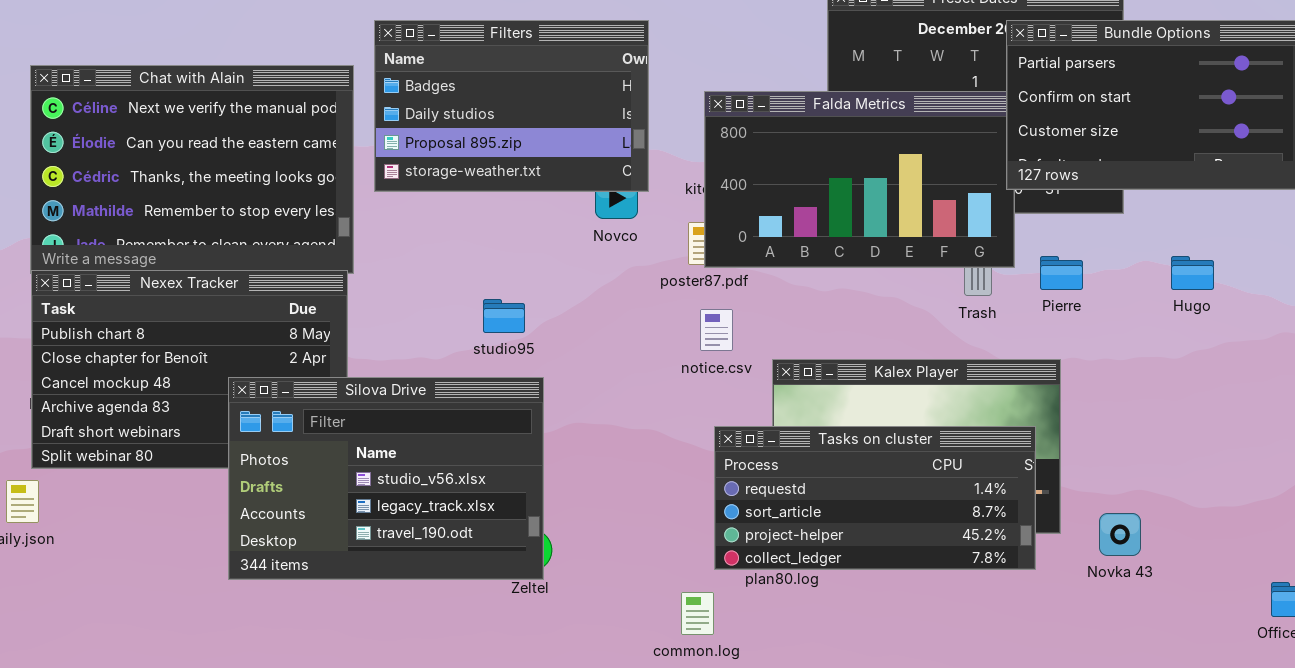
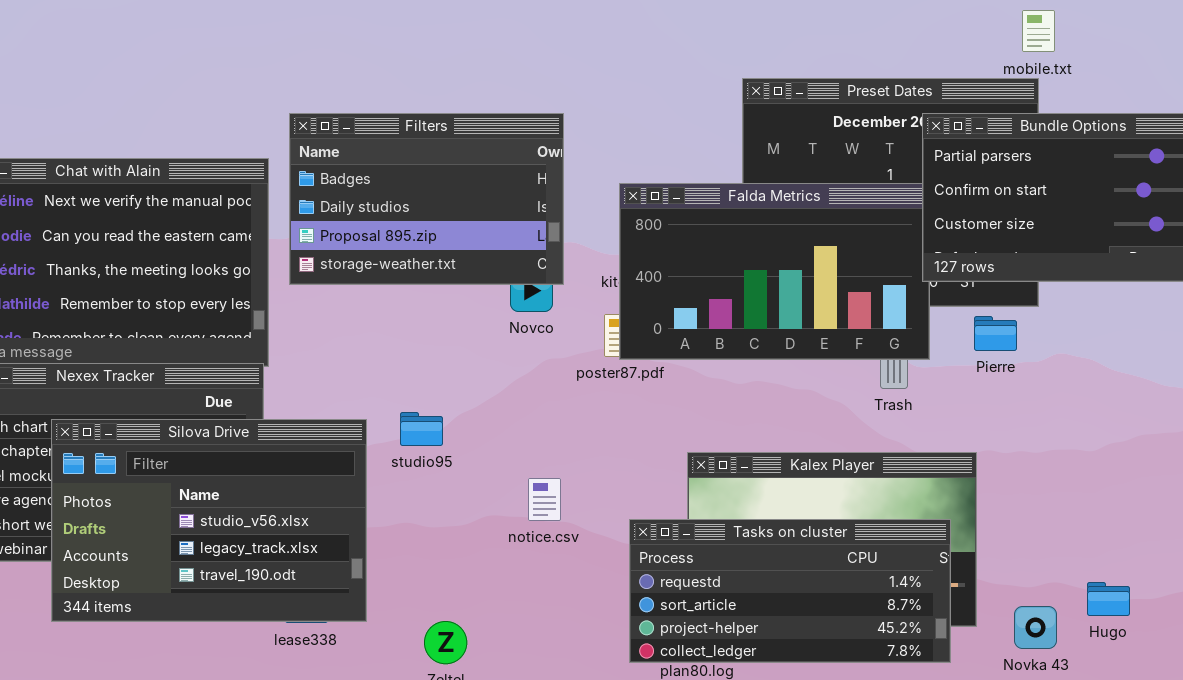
Pierre: [1040,256,1083,290] -> [974,316,1017,351], moved
Hugo: [1171,256,1214,290] -> [1087,582,1130,616], moved
studio95: [483,299,525,333] -> [400,412,443,446], moved
notice.csv: [700,309,733,351] -> [528,478,561,521], moved
Silova Drive: [228,377,544,580] -> [51,419,367,622], moved

